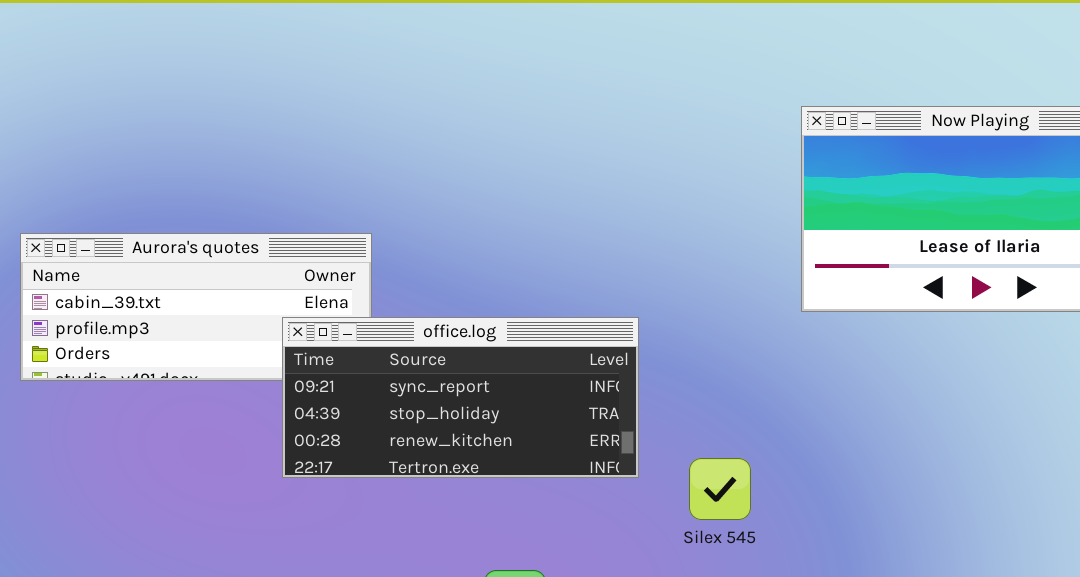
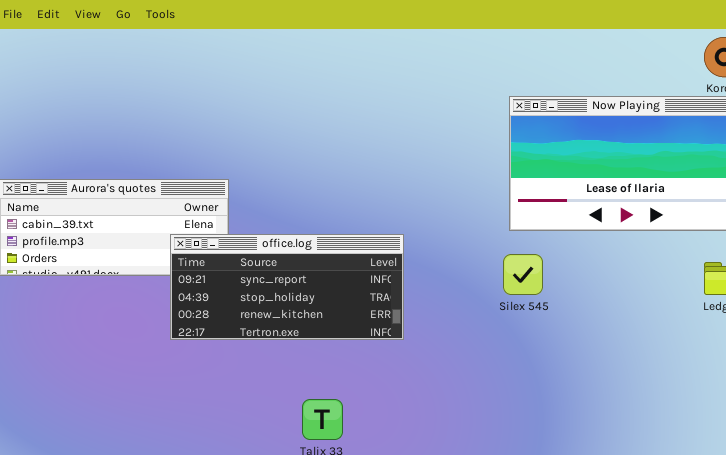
Silex 545: [689,458,751,520] -> [503,254,543,295], moved

